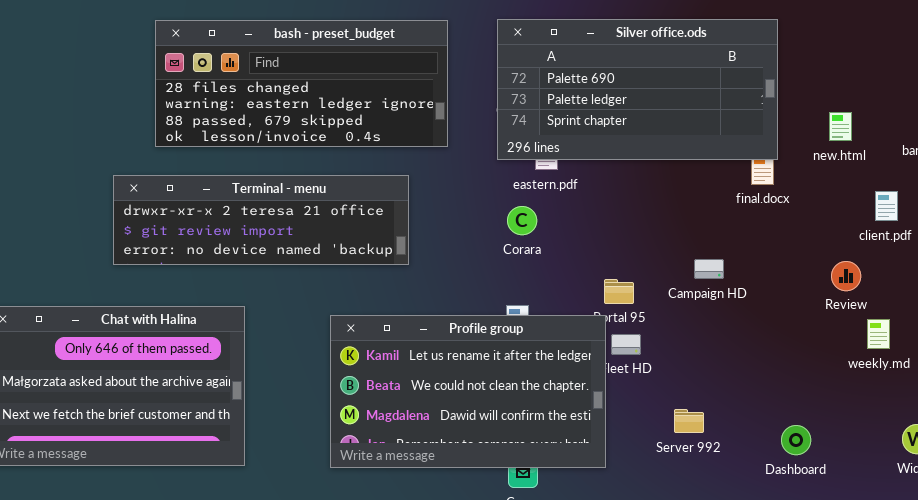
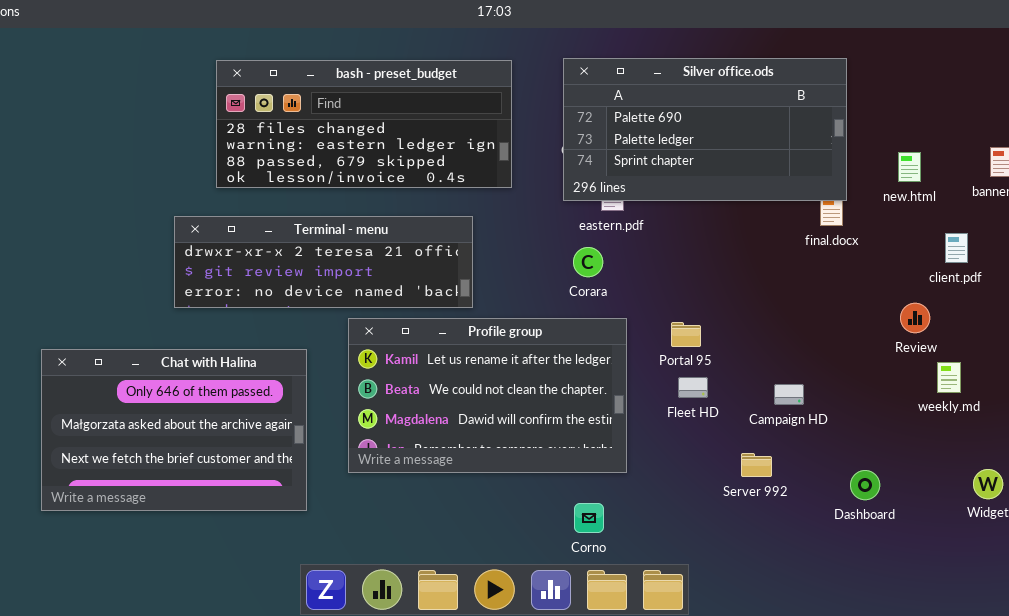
Campaign HD: [694,259,724,279] -> [774,384,804,405], moved
Profile group: [330,315,606,468] -> [348,318,627,473], moved

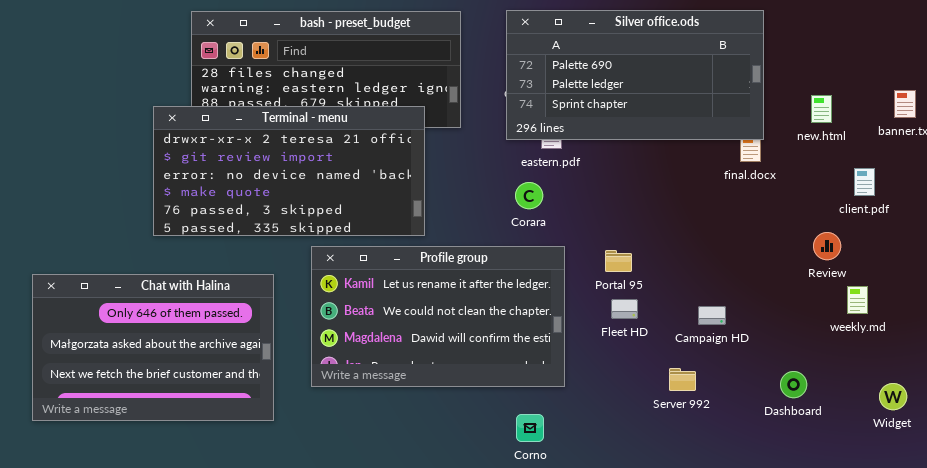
Terminal - menu: [174,216,473,308] -> [153,106,425,236], resized
Dashboard: [850,470,880,500] -> [780,371,807,398], moved

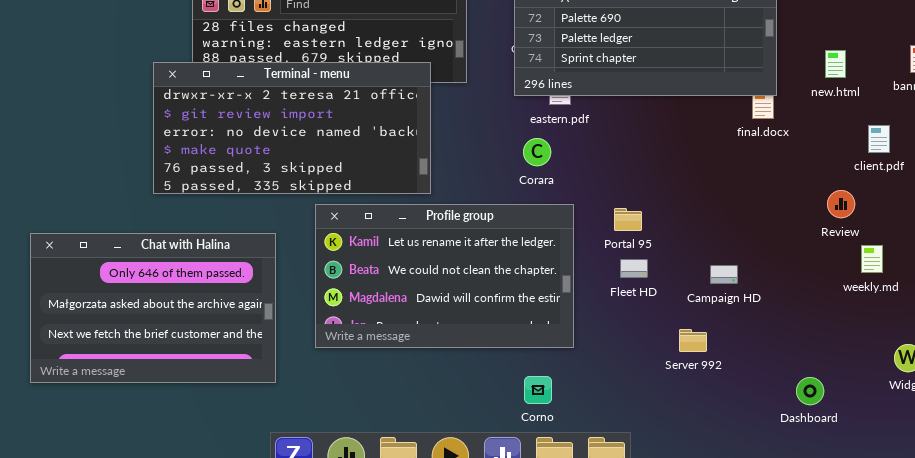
Dashboard: [780,371,807,398] -> [796,377,824,405], moved

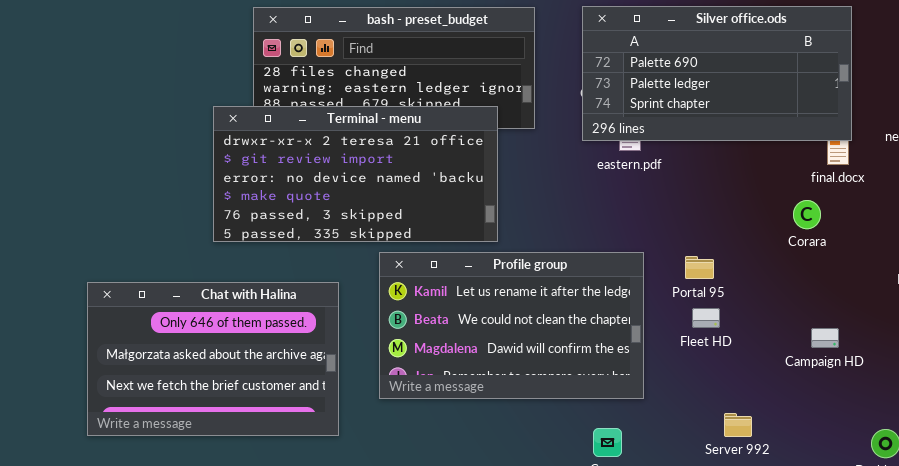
Corara: [523,138,551,166] -> [793,200,821,229], moved
Campaign HD: [710,265,738,284] -> [811,328,839,348], moved
Server 992: [679,329,707,352] -> [724,413,752,437], moved

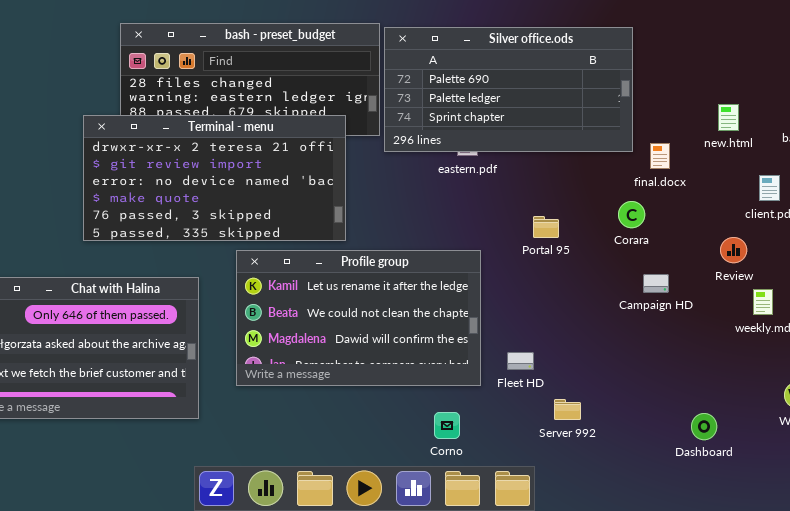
Silver office.ods: [582,6,852,141] -> [384,27,633,152], moved
Portal 95: [685,256,714,279] -> [533,216,559,238], moved
Fleet HD: [692,308,720,328] -> [507,352,534,370], moved
Campaign HD: [811,328,839,348] -> [643,274,669,293], moved

